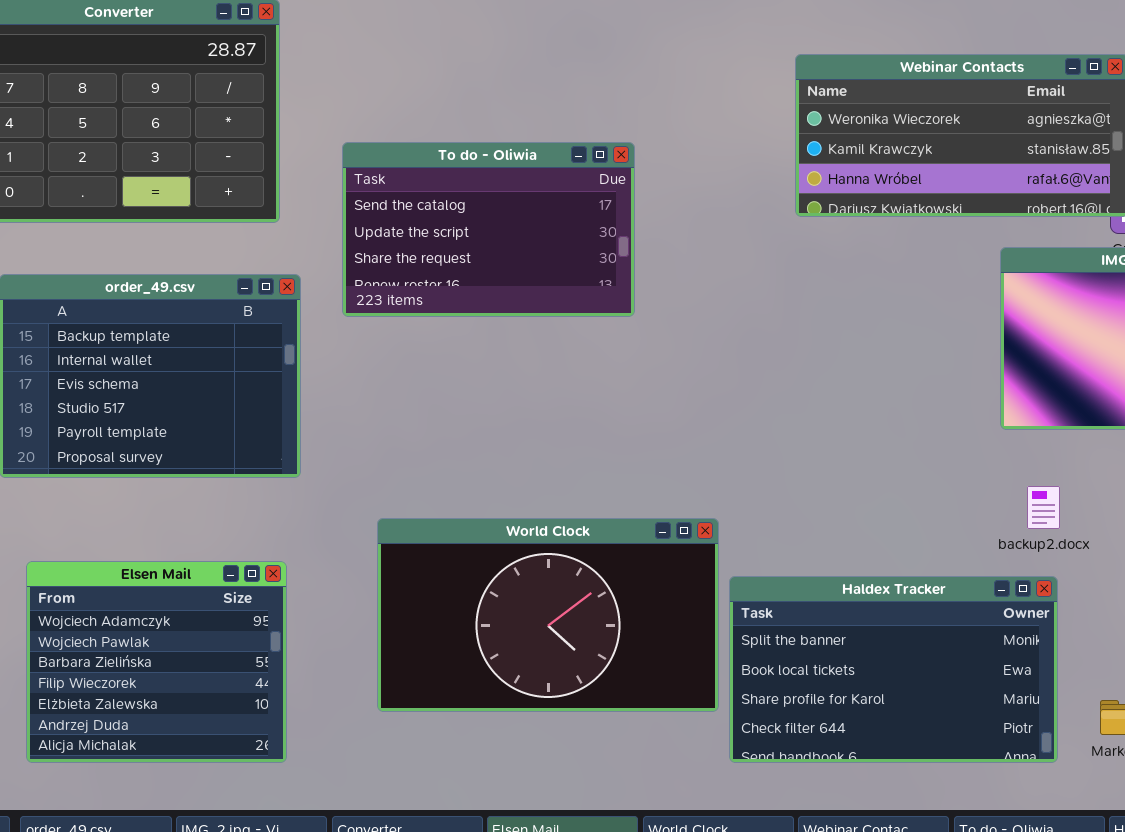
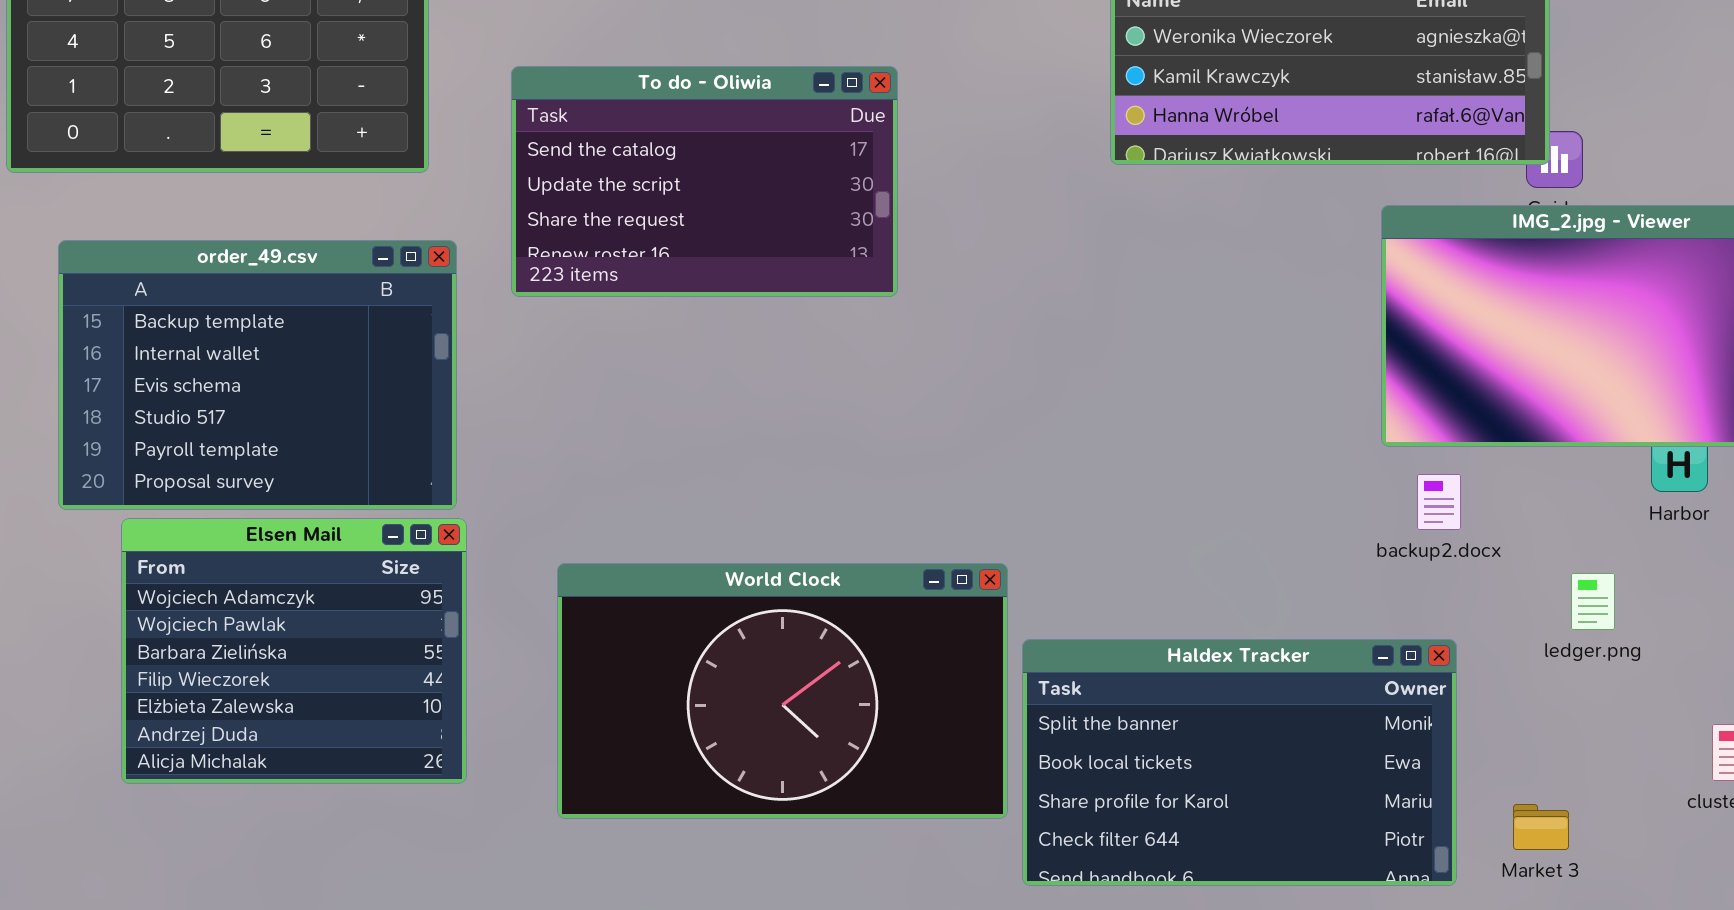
backup2.docx: [1027,486,1060,529] -> [1417,474,1461,530], moved
Elsen Mail: [26,561,287,763] -> [121,518,467,784], moved

